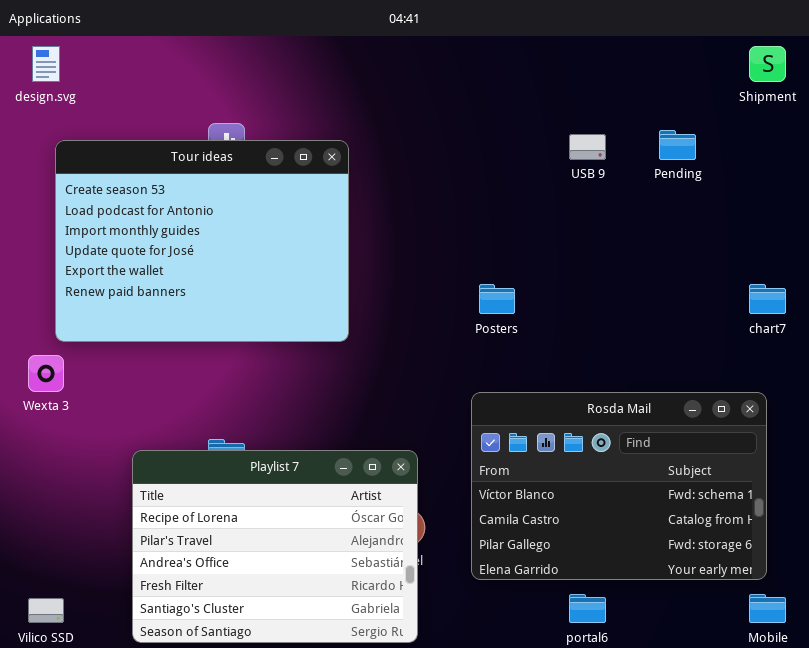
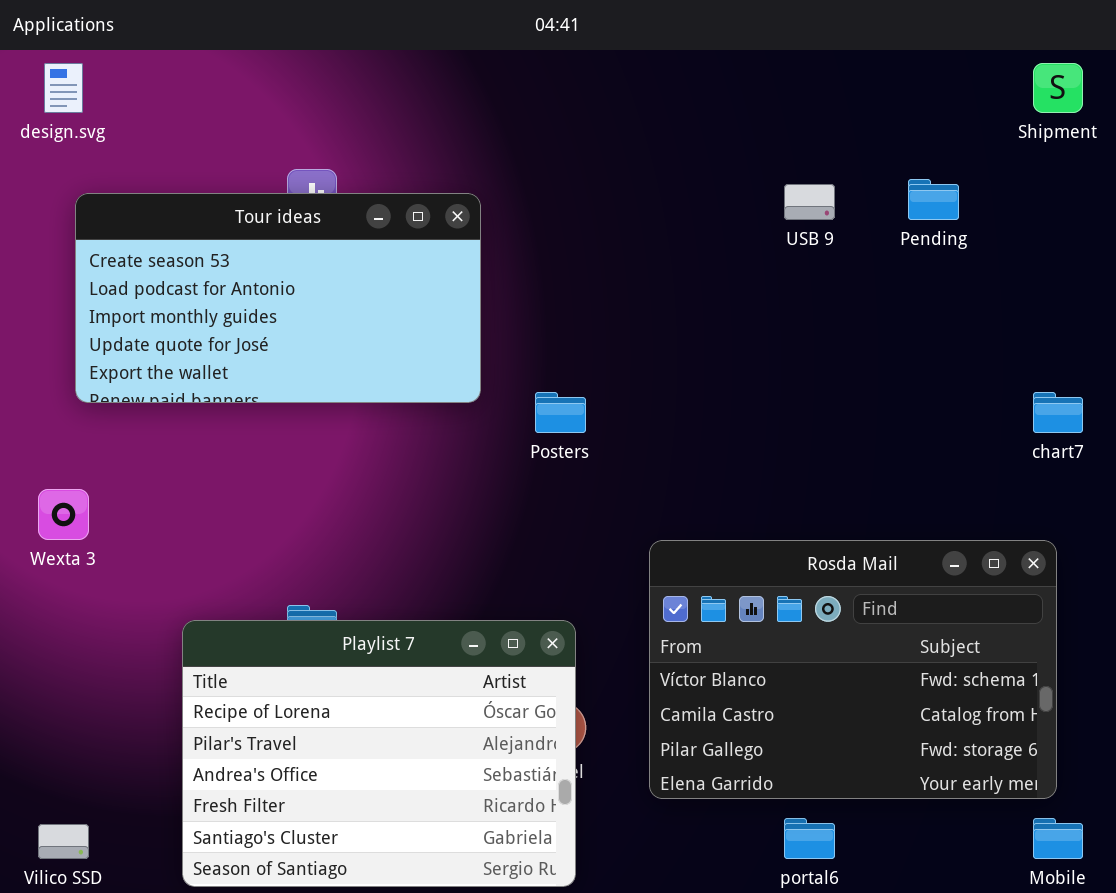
Tour ideas: [55,140,349,342] -> [75,193,481,403], resized
Posters: [479,284,515,314] -> [535,392,586,433], moved

